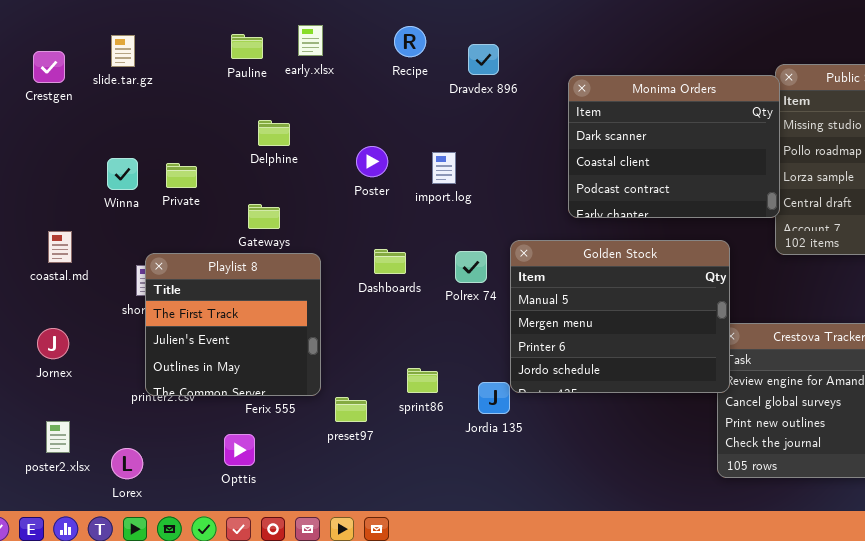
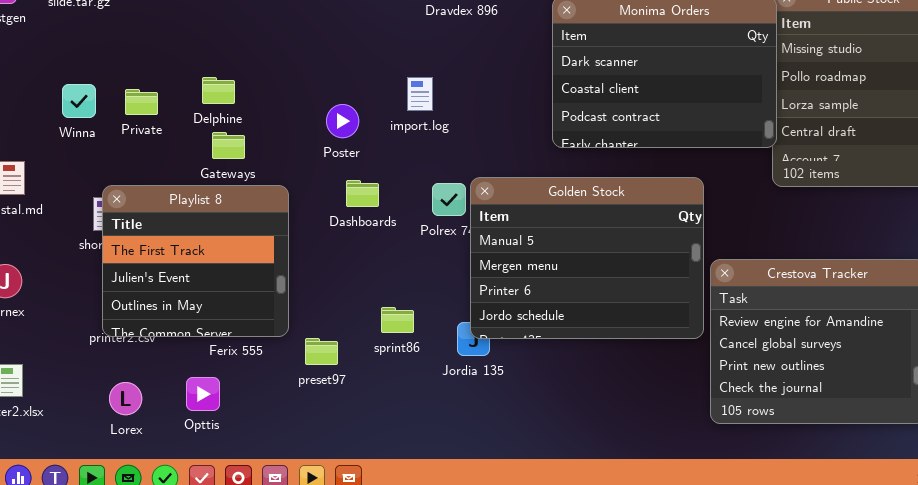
Delphine: [258,120,290,146] -> [202,77,235,104], moved
Poster: [356,146,388,177] -> [326,104,359,138], moved
Golden Stock: [510,240,730,393] -> [470,177,704,339], moved
Lorex: [111,448,143,479] -> [109,382,142,415], moved

